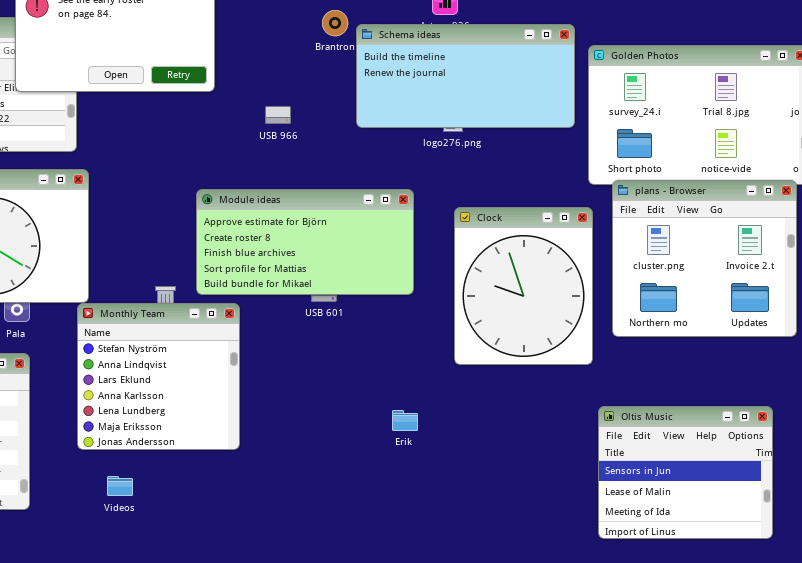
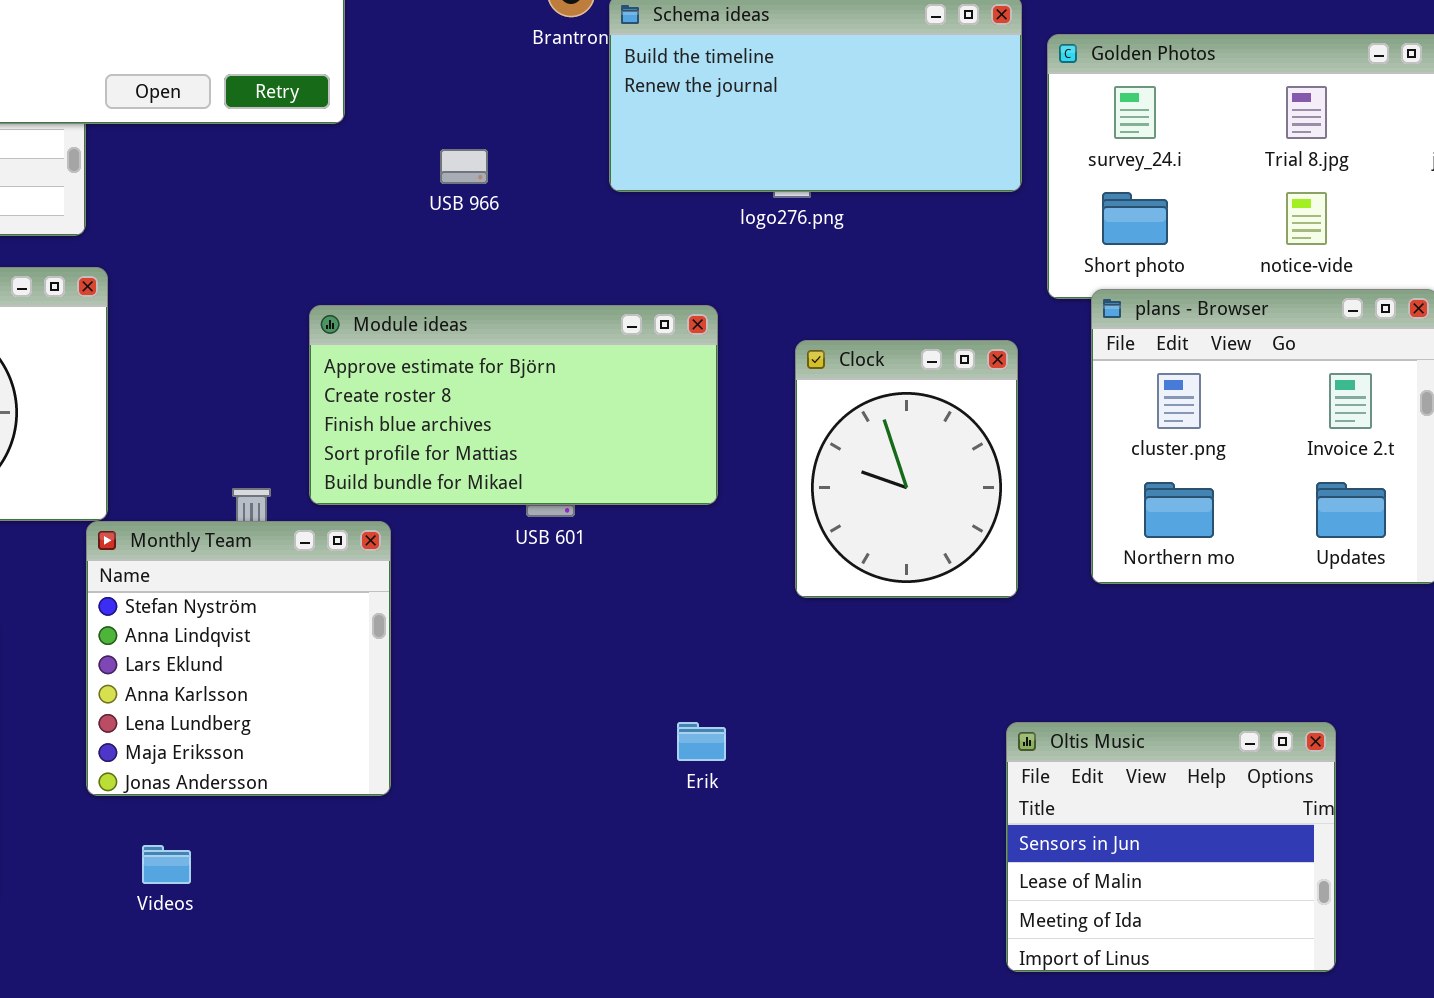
Clock: [454,207,593,365] -> [795,340,1018,598], resized
Oltis Music: [598,406,773,539] -> [1006,722,1336,972], moved

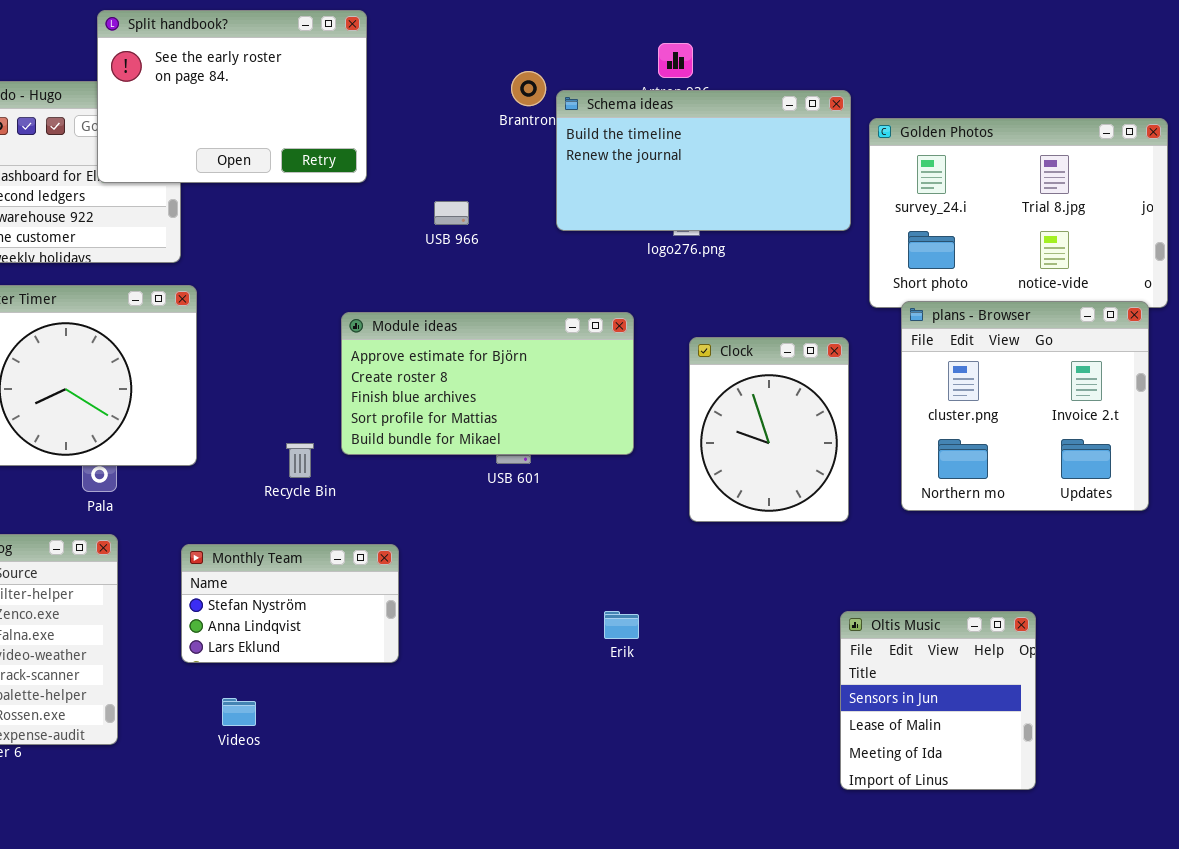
Monthly Team: [86,521,391,796] -> [181,544,399,663], resized
Oltis Music: [1006,722,1336,972] -> [840,611,1036,790], resized

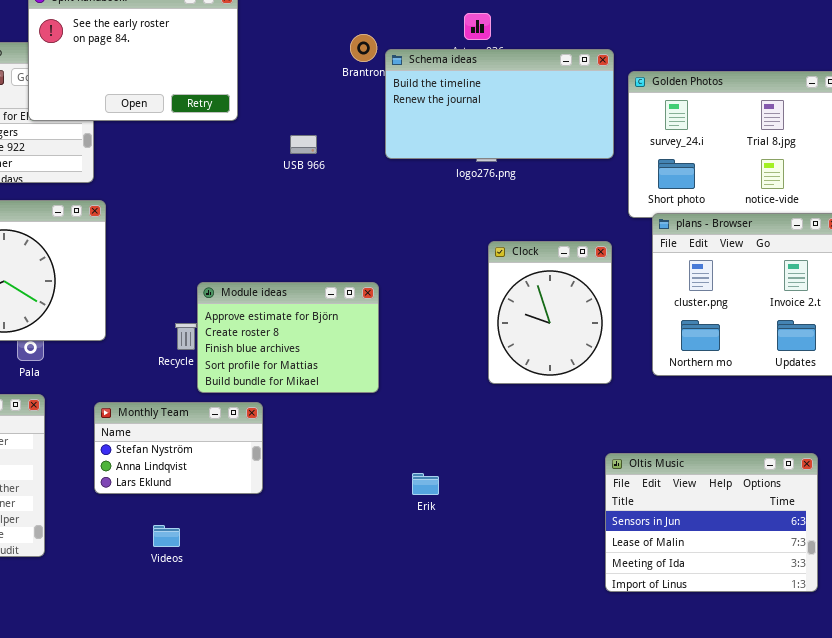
Module ideas: [341,312,634,455] -> [197,282,379,393], moved, resized
Erik: [604,611,639,639] -> [412,473,439,495], moved
Oltis Music: [840,611,1036,790] -> [605,453,818,592], resized
Videos: [222,698,256,726] -> [153,525,180,547], moved

